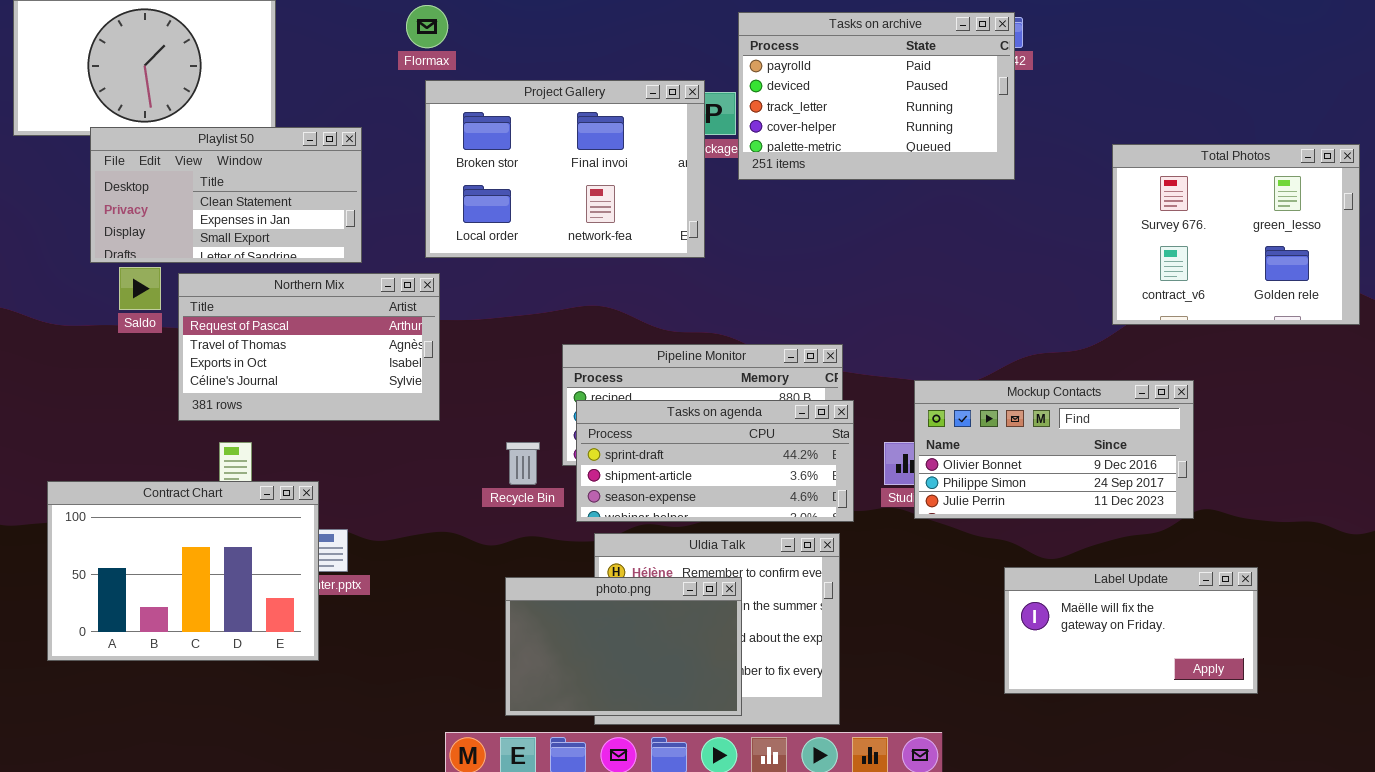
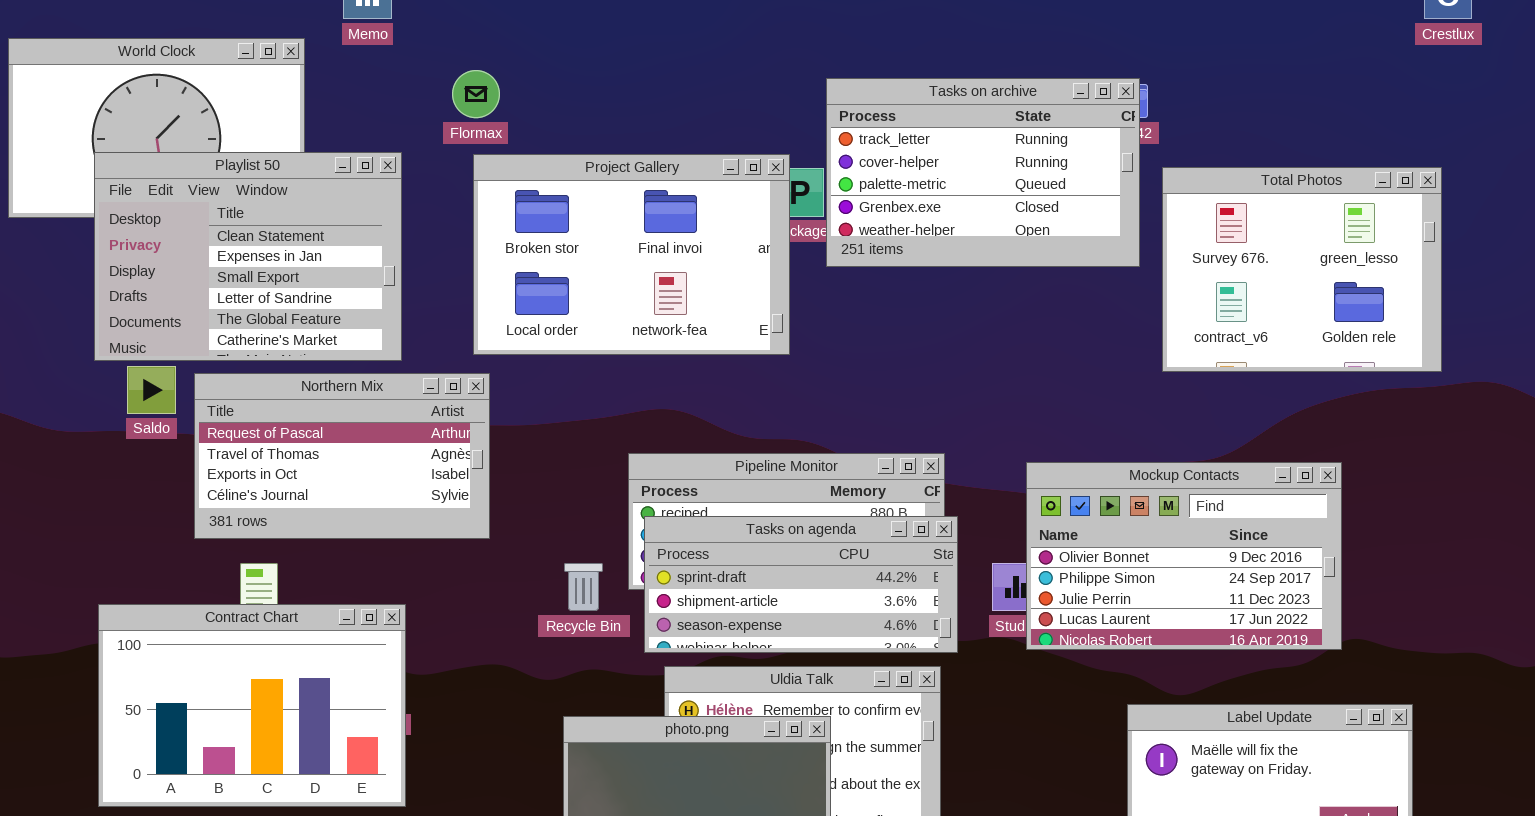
Tasks on archive: [738,12,1015,180] -> [826,78,1140,267], scrolled down 2 rows
Playlist 50: [90,127,362,263] -> [94,152,402,361], resized
Total Photos: [1112,144,1360,325] -> [1162,167,1442,372], moved
Mockup Contacts: [914,380,1194,519] -> [1026,462,1342,650], resized
Contract Chart: [47,481,319,661] -> [98,604,406,807], moved

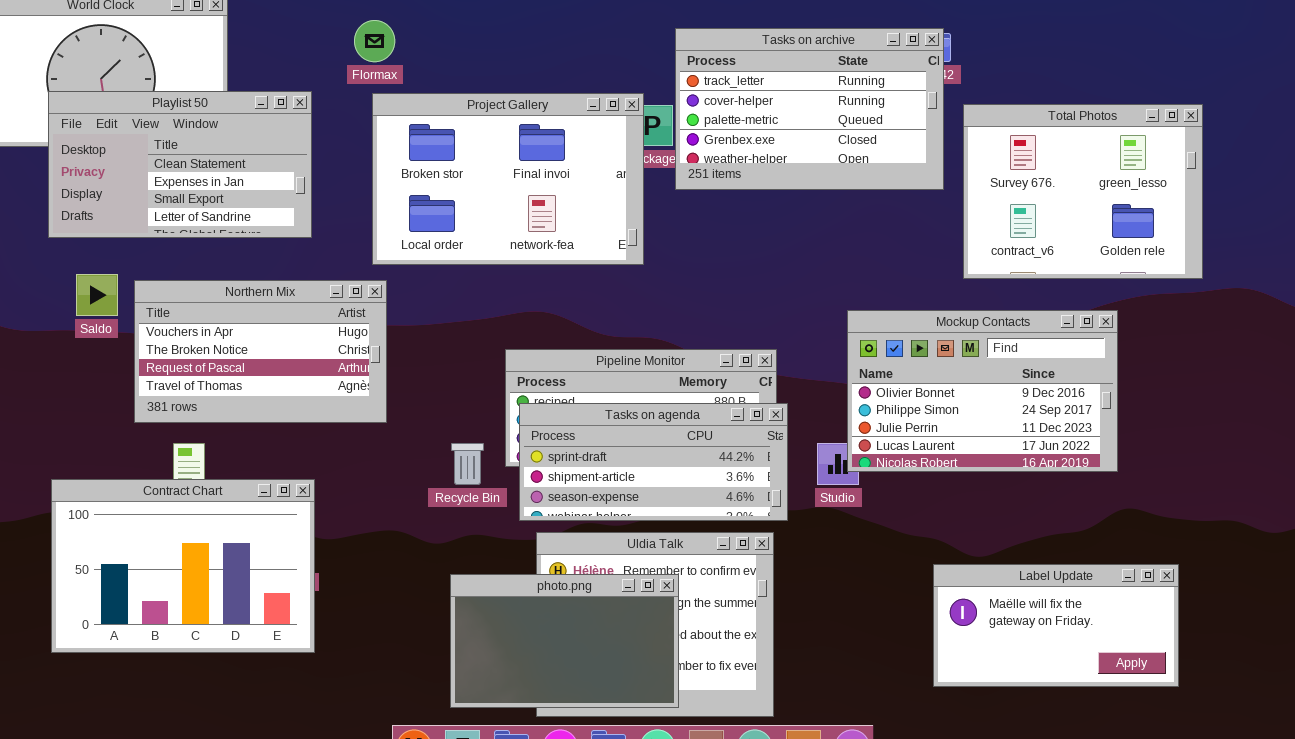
Playlist 50: [94,152,402,361] -> [48,91,312,238], resized
Northern Mix: [194,373,490,539] -> [134,280,387,423], scrolled up 2 rows
Mockup Contacts: [1026,462,1342,650] -> [847,310,1118,472], moved

